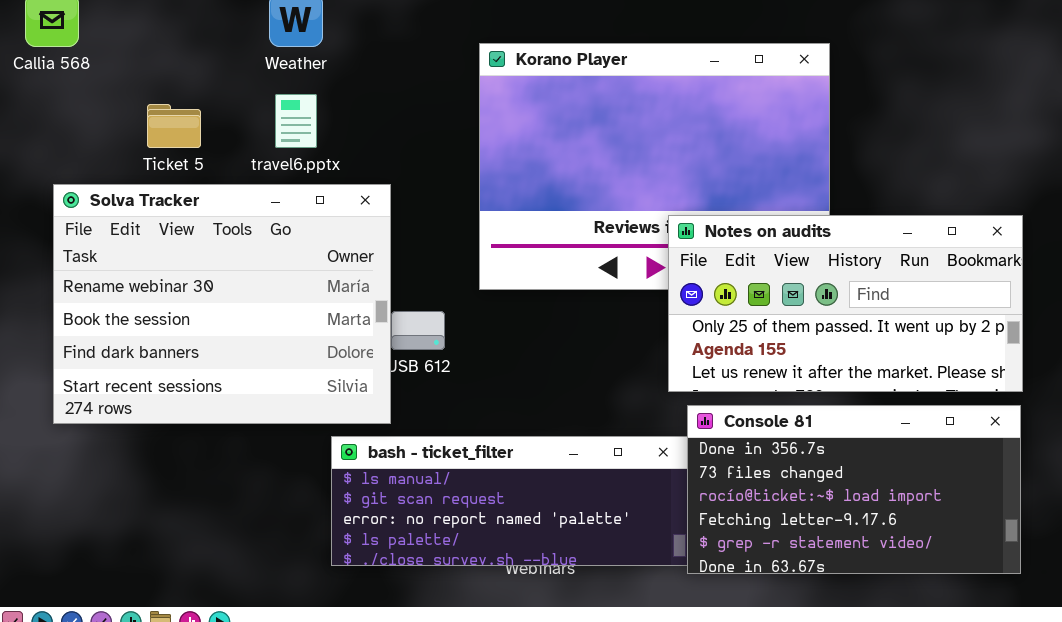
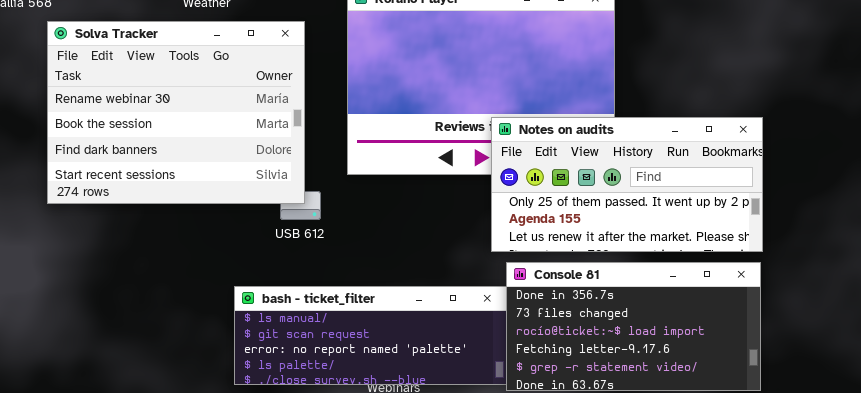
Solva Tracker: [53,184,391,424] -> [47,21,305,204], moved

